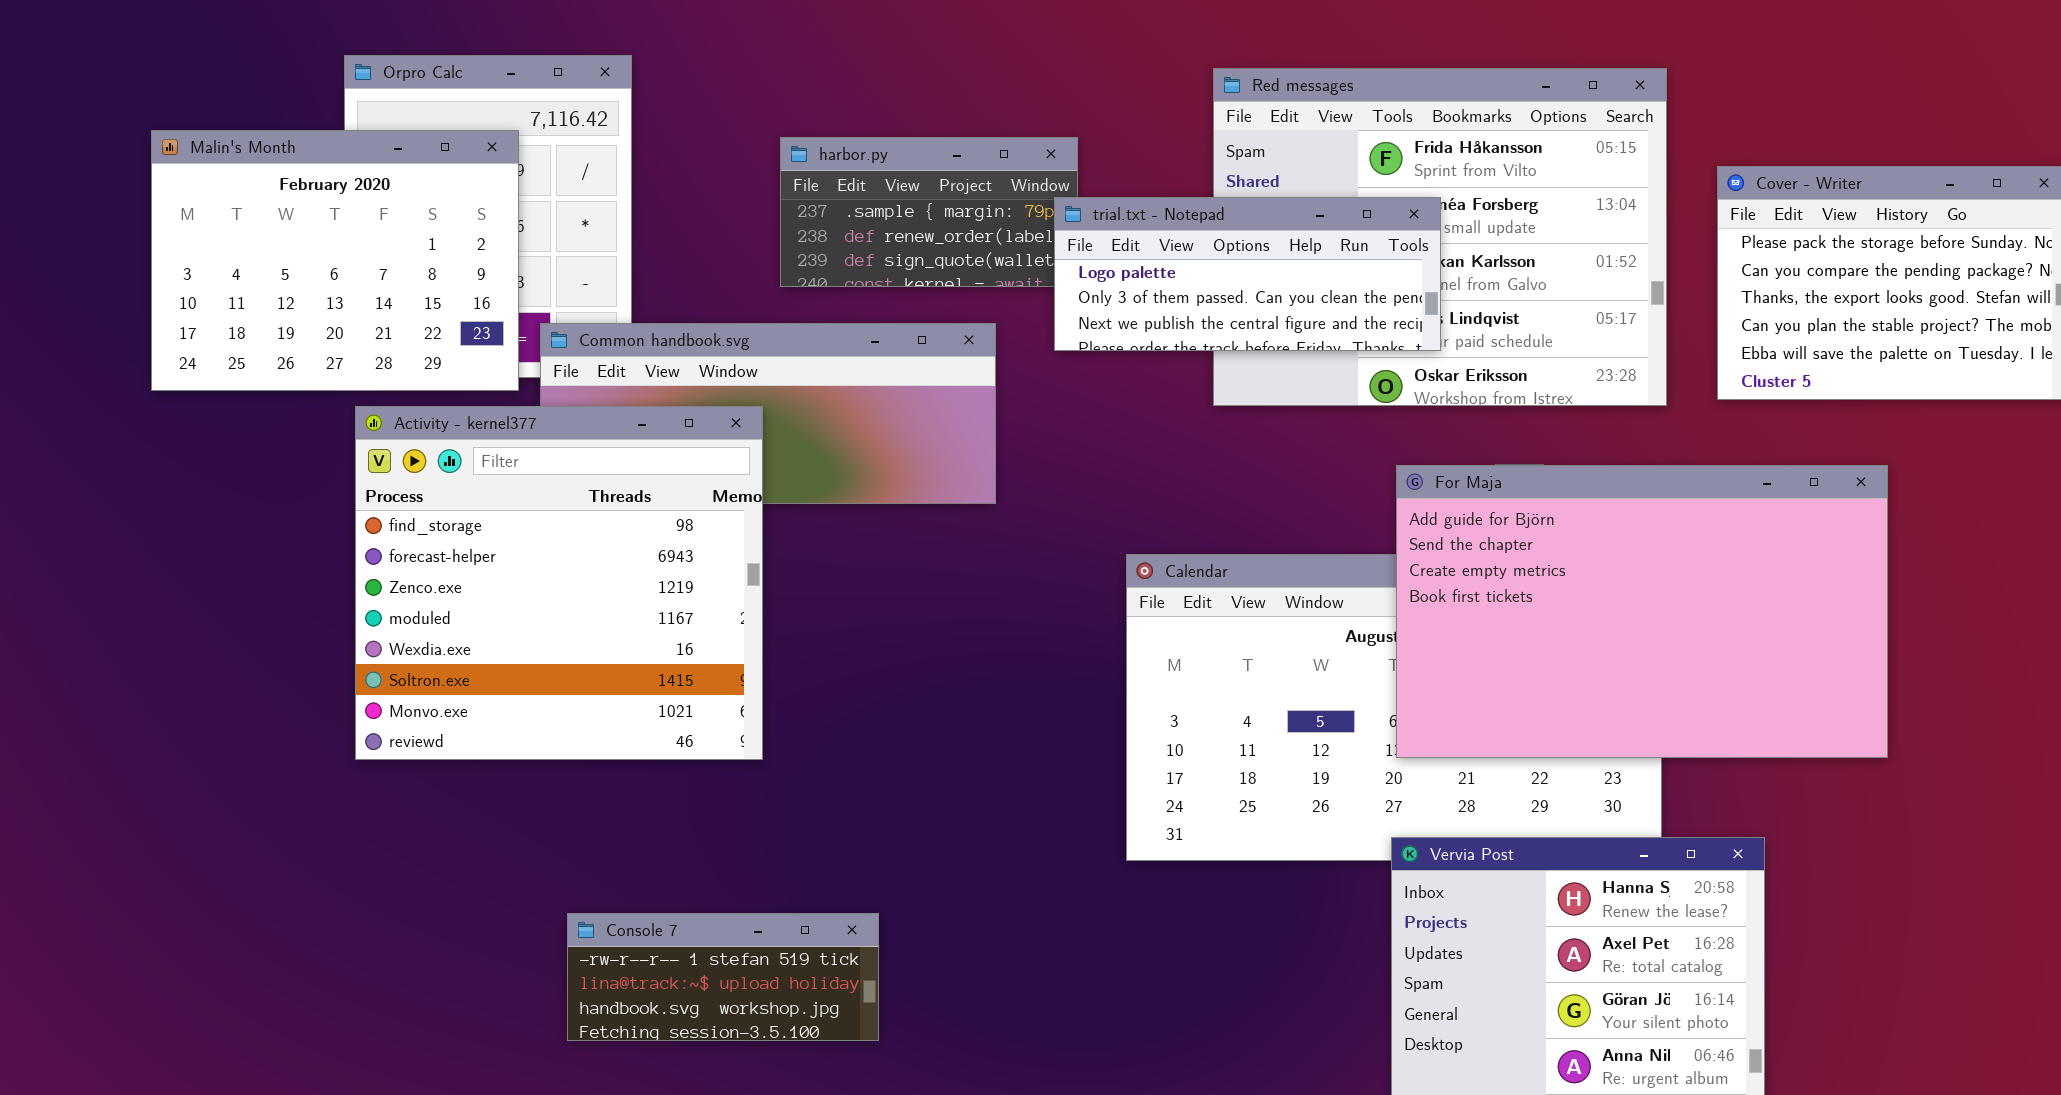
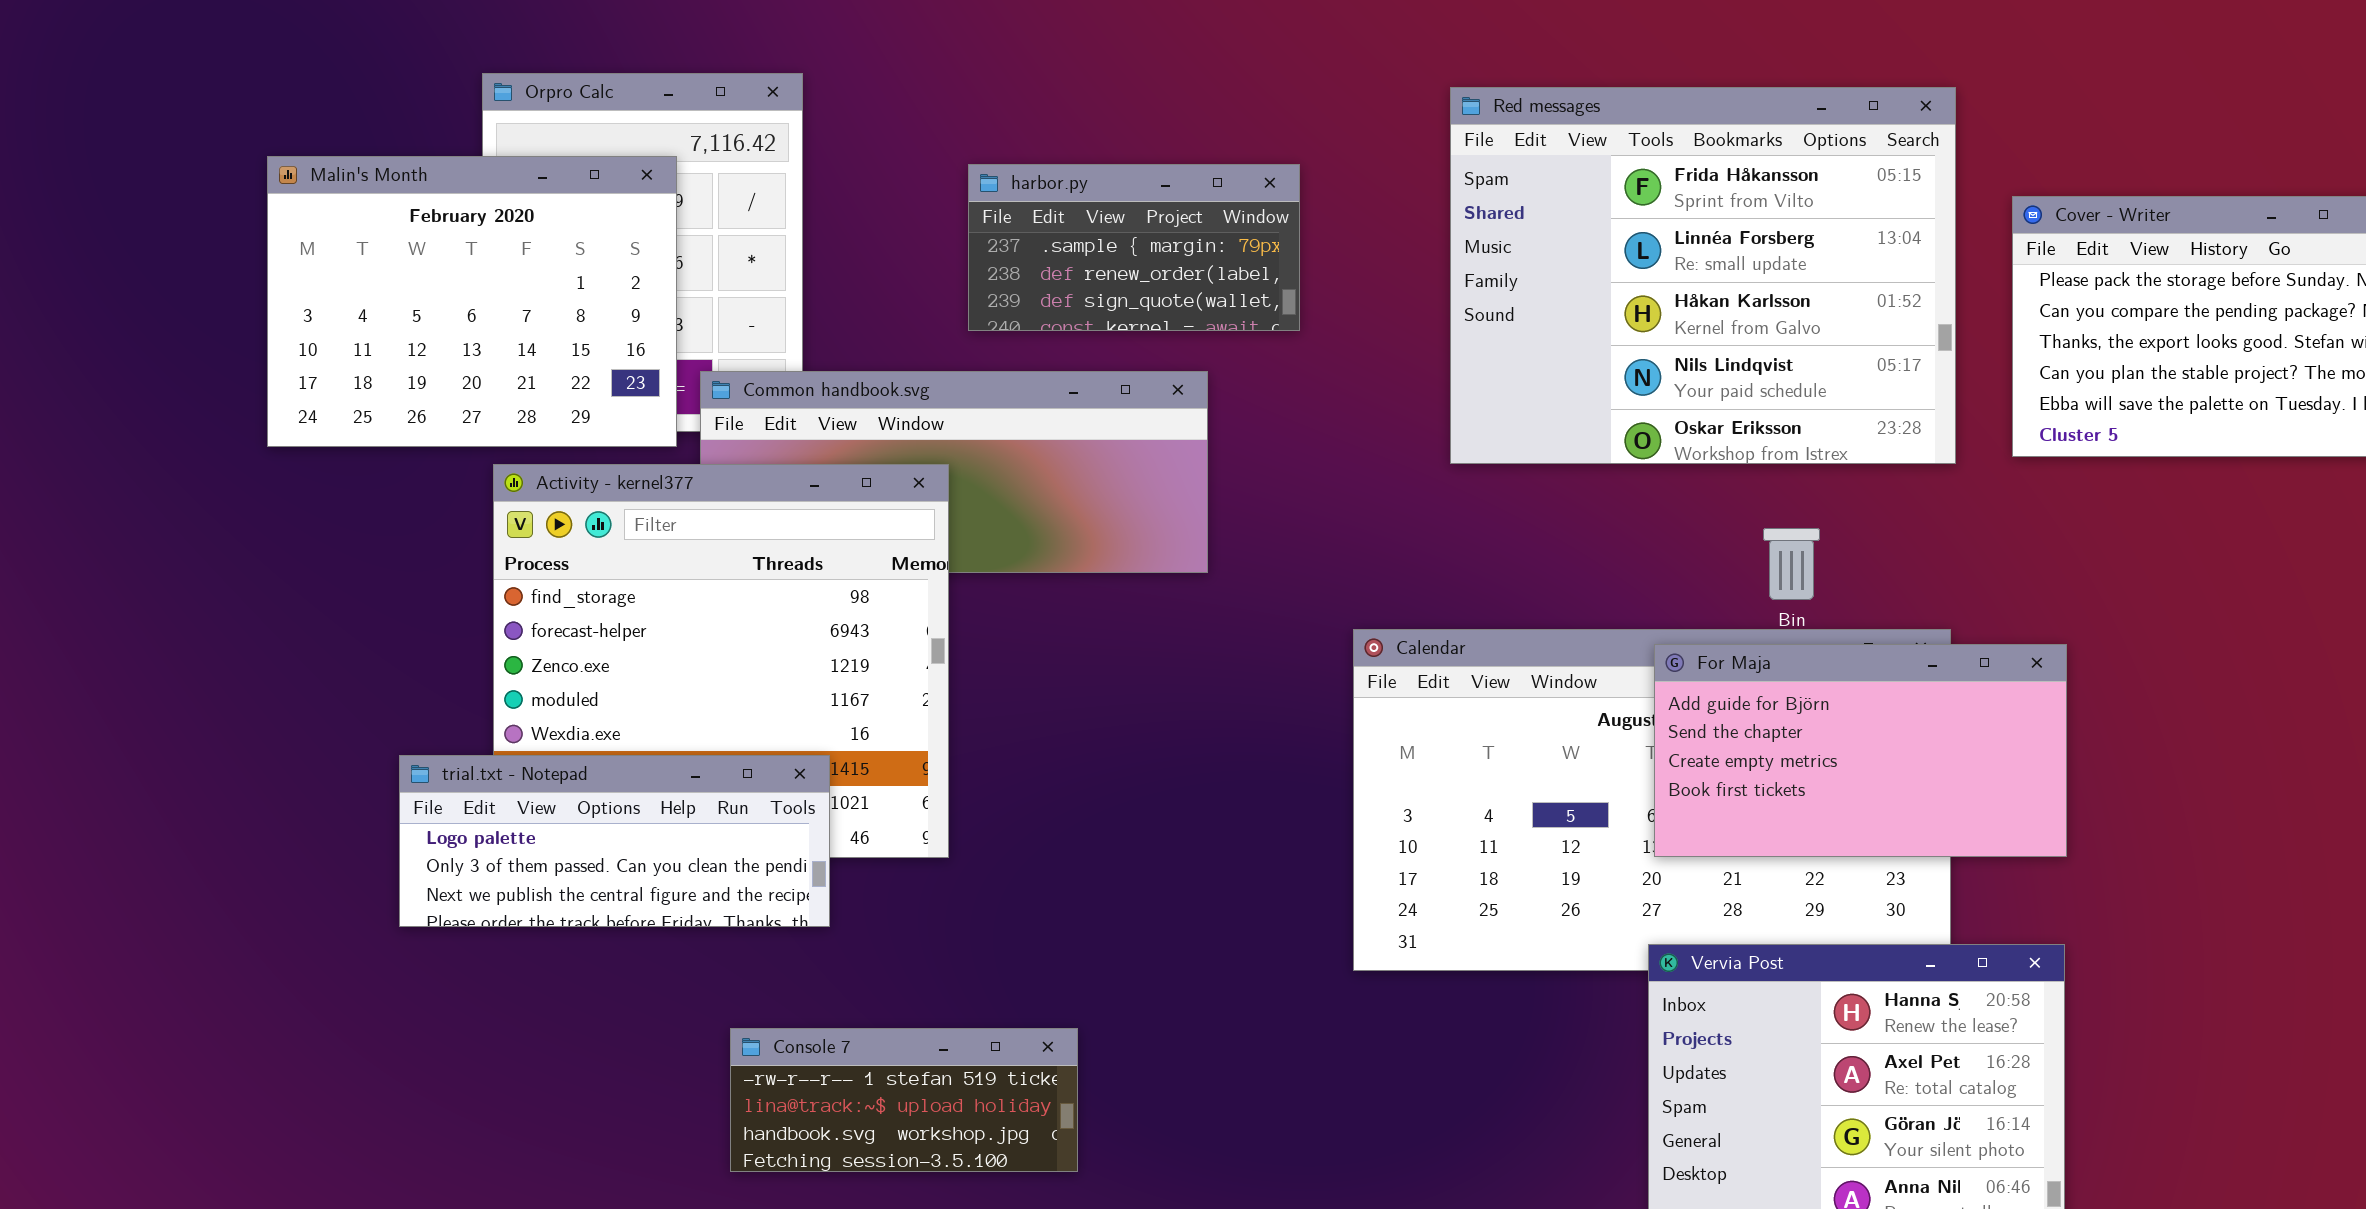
trial.txt - Notepad: [1054,197,1441,351] -> [399,755,830,927], moved
For Maja: [1396,465,1888,758] -> [1654,644,2067,857], resized

